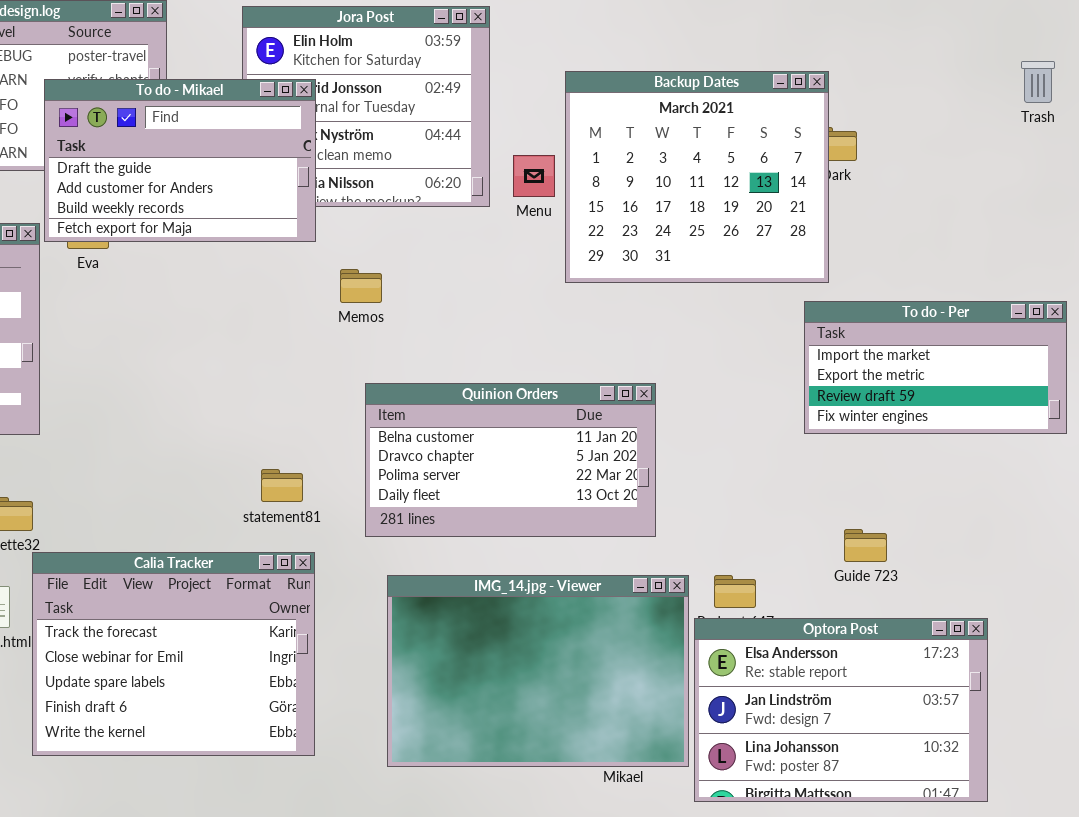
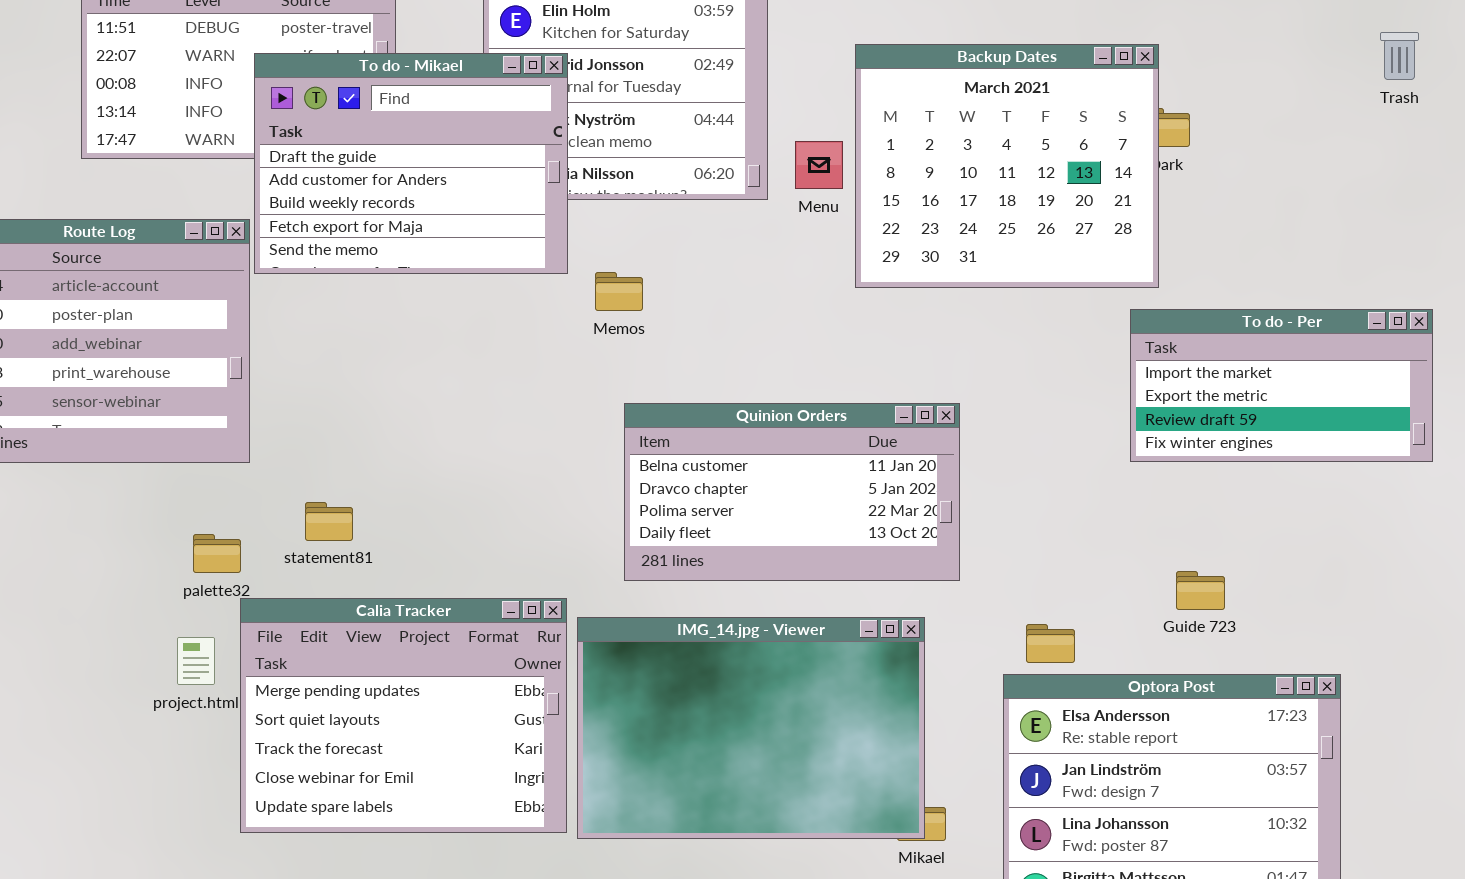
To do - Mikael: [44,79,316,242] -> [254,53,568,274], resized
statement81: [261,469,303,502] -> [305,502,353,541], moved
Calia Tracker: [32,552,315,756] -> [240,598,567,833], scrolled up 2 rows
IMG_14.jpg - Viewer: [387,575,689,767] -> [577,617,925,839], moved

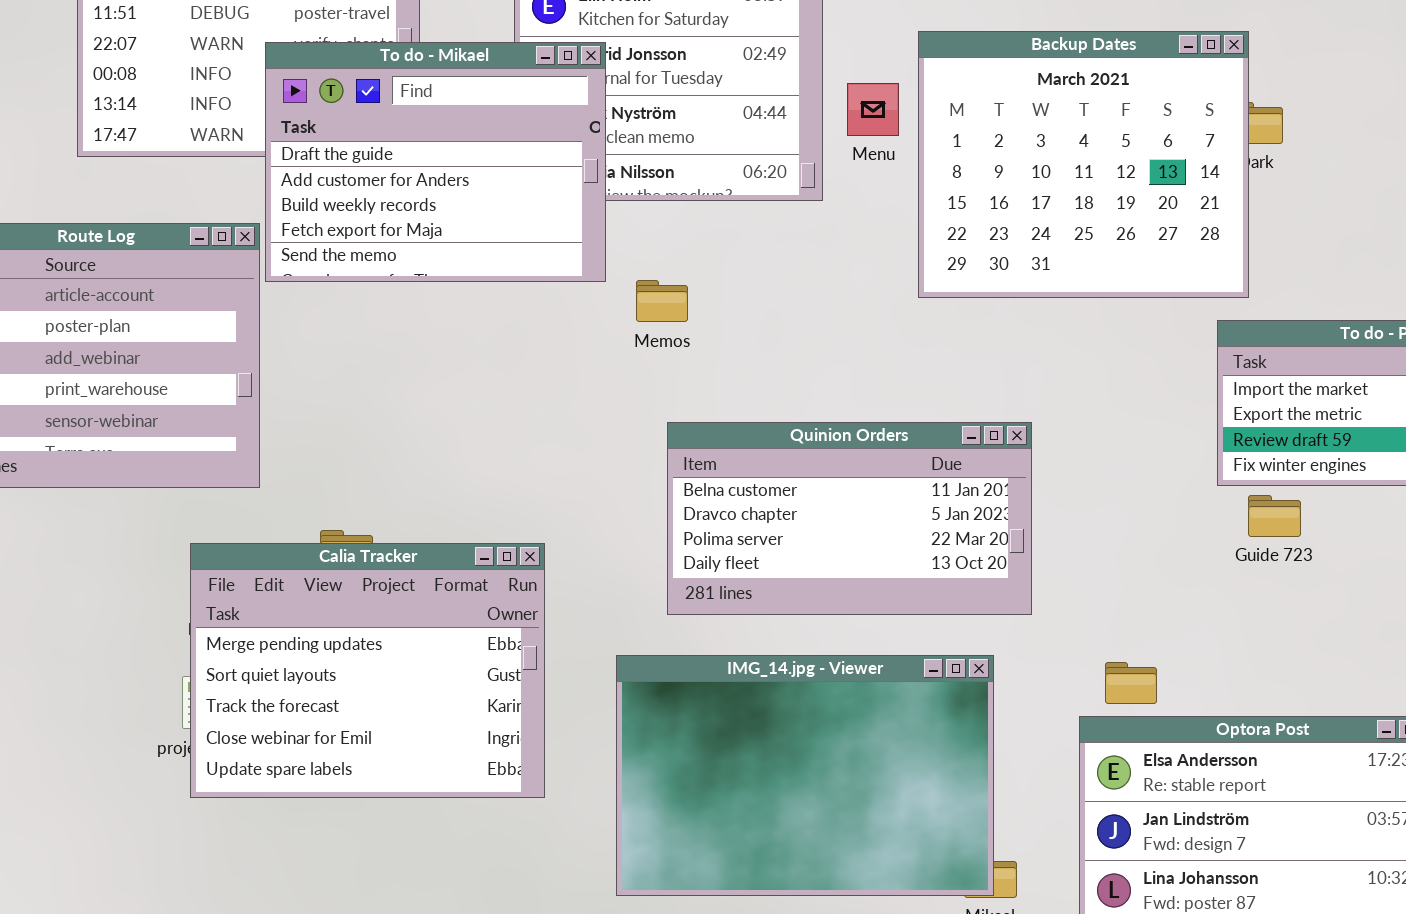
Menu: [795,141,843,189] -> [847,83,899,136], moved
Guide 723: [1176,571,1225,610] -> [1248,495,1301,537], moved
Calia Tracker: [240,598,567,833] -> [190,543,545,798], moved

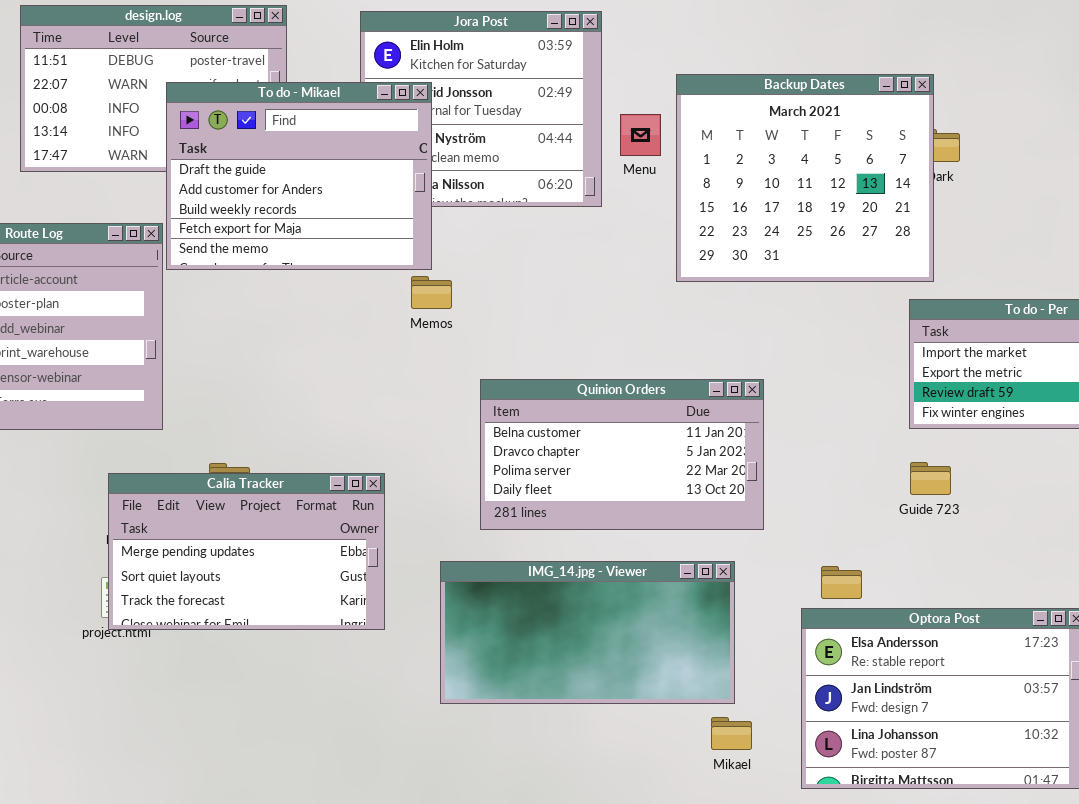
Memos: [636,280,688,322] -> [411,276,452,309], moved
Guide 723: [1248,495,1301,537] -> [910,462,951,495], moved
Calia Tracker: [190,543,545,798] -> [108,473,385,630], resized
IMG_14.jpg - Viewer: [616,655,994,896] -> [440,561,735,704], resized

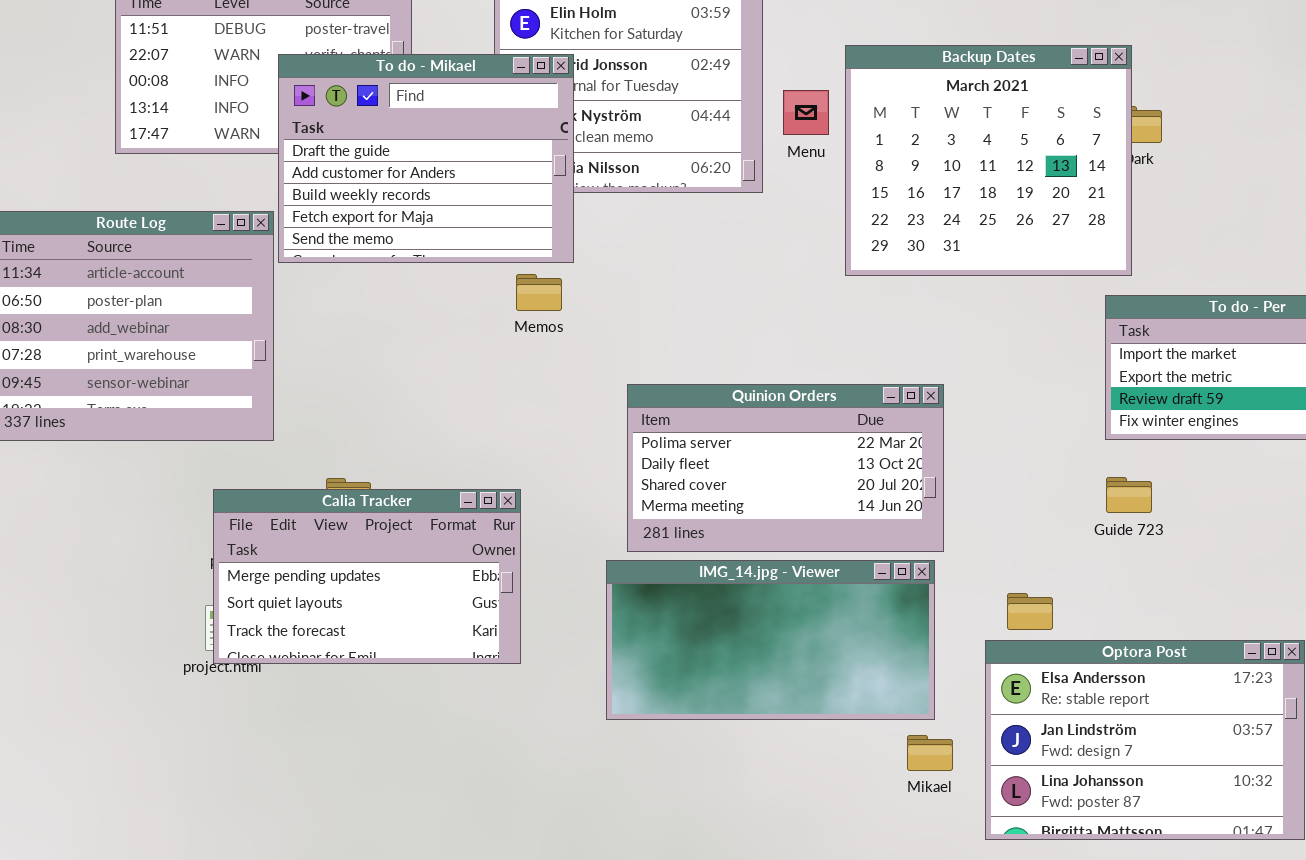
Memos: [411,276,452,309] -> [516,274,562,311], moved
Quinion Orders: [480,379,764,530] -> [627,384,944,552], scrolled down 2 rows
IMG_14.jpg - Viewer: [440,561,735,704] -> [606,560,935,720], moved
Mikael: [711,717,752,750] -> [907,735,953,771], moved

